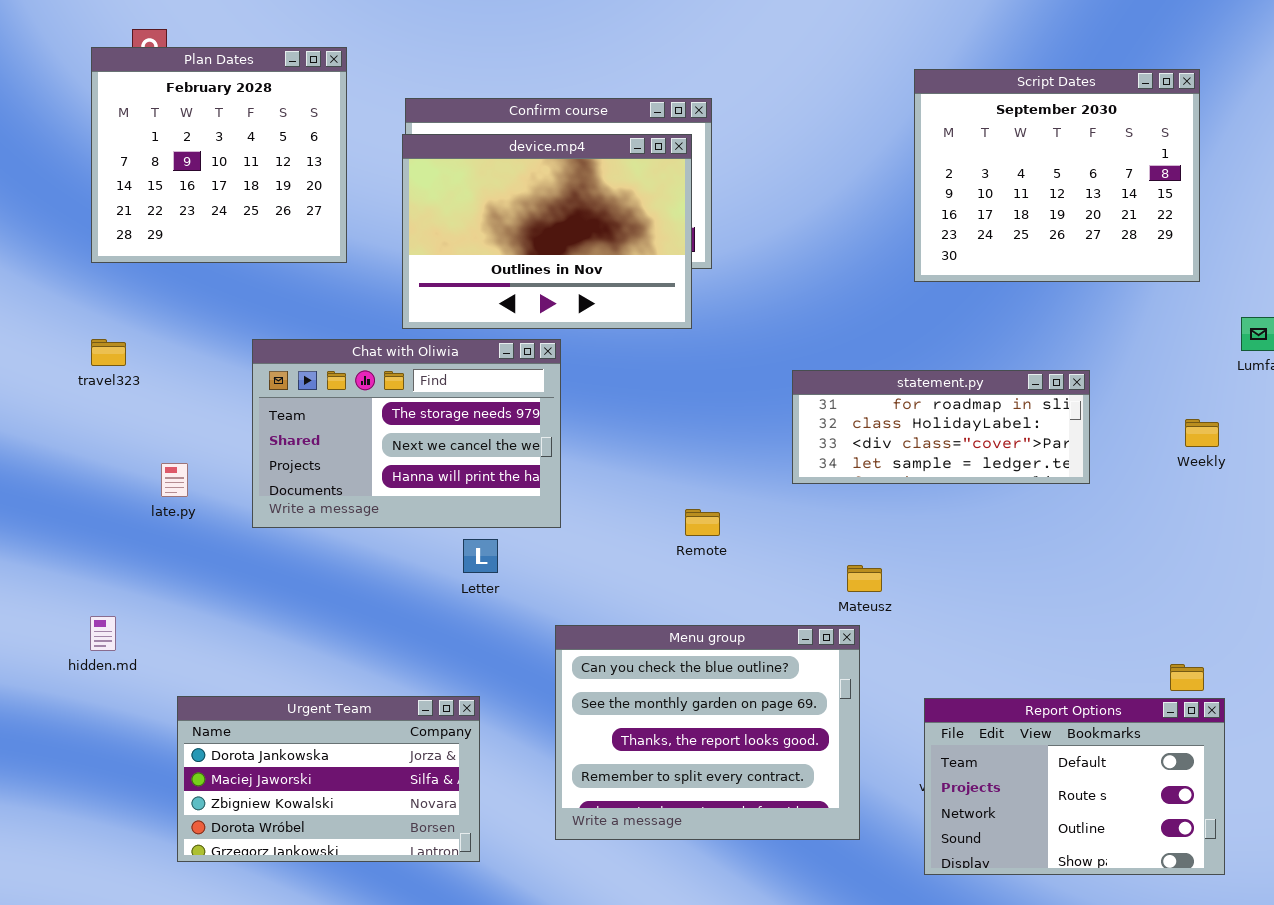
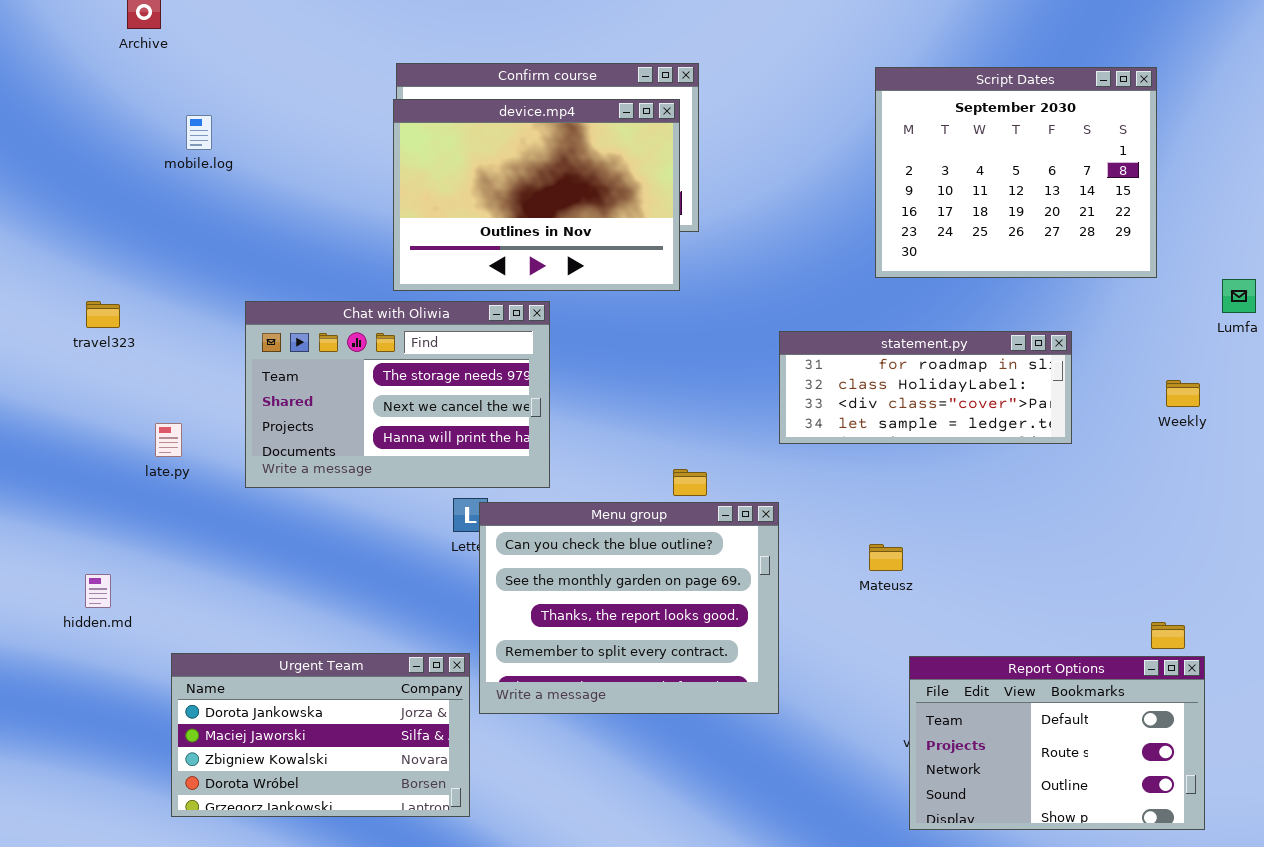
Plan Dates: [91,47,347,263] -> none, closed
Script Dates: [914,69,1200,282] -> [875,67,1157,278], moved
Mateusz: [847,565,882,592] -> [869,544,903,571], moved
Menu group: [555,625,860,840] -> [479,502,779,714], moved

